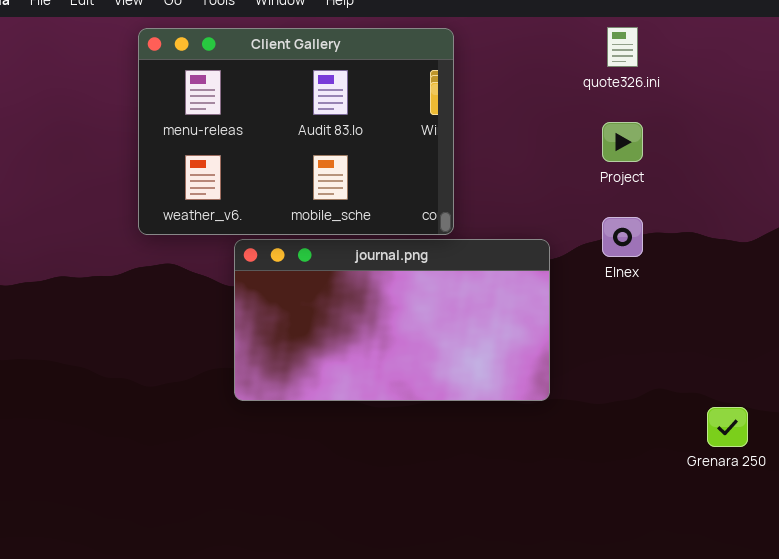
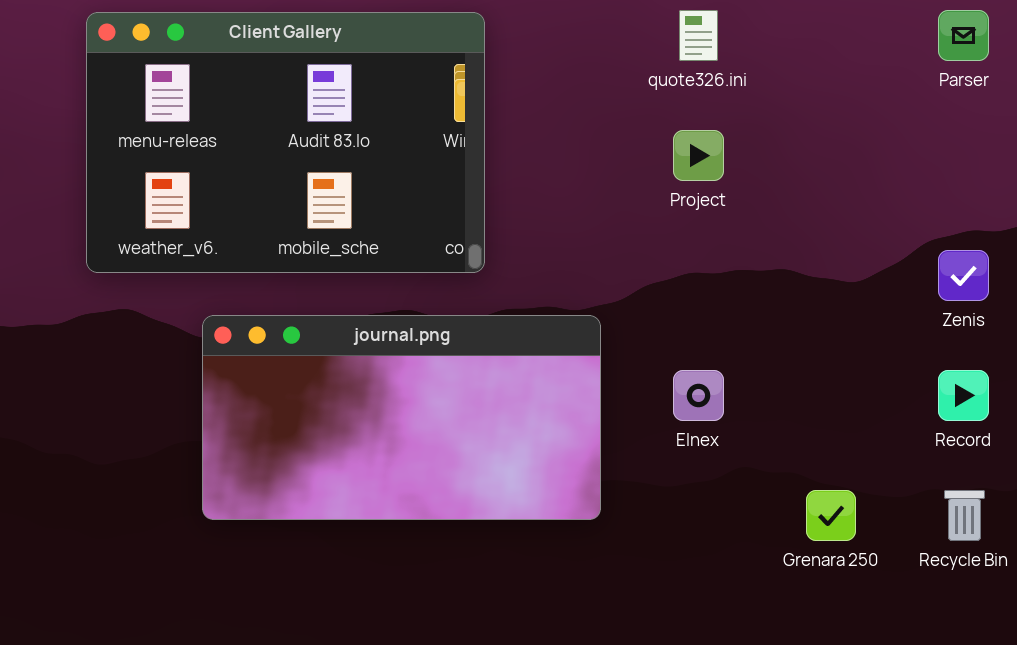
Elnex: [602,217,643,257] -> [673,370,724,421], moved
journal.png: [234,239,550,401] -> [202,315,601,520], moved

